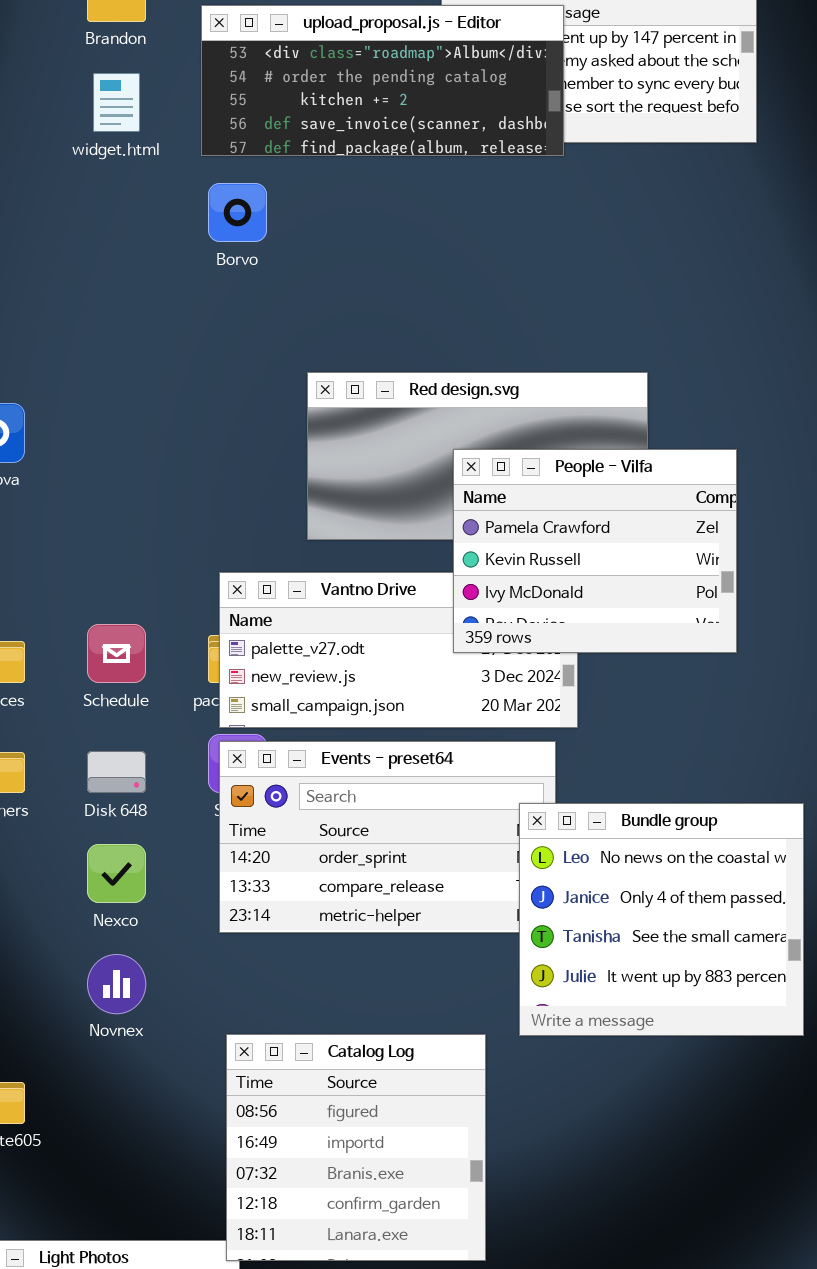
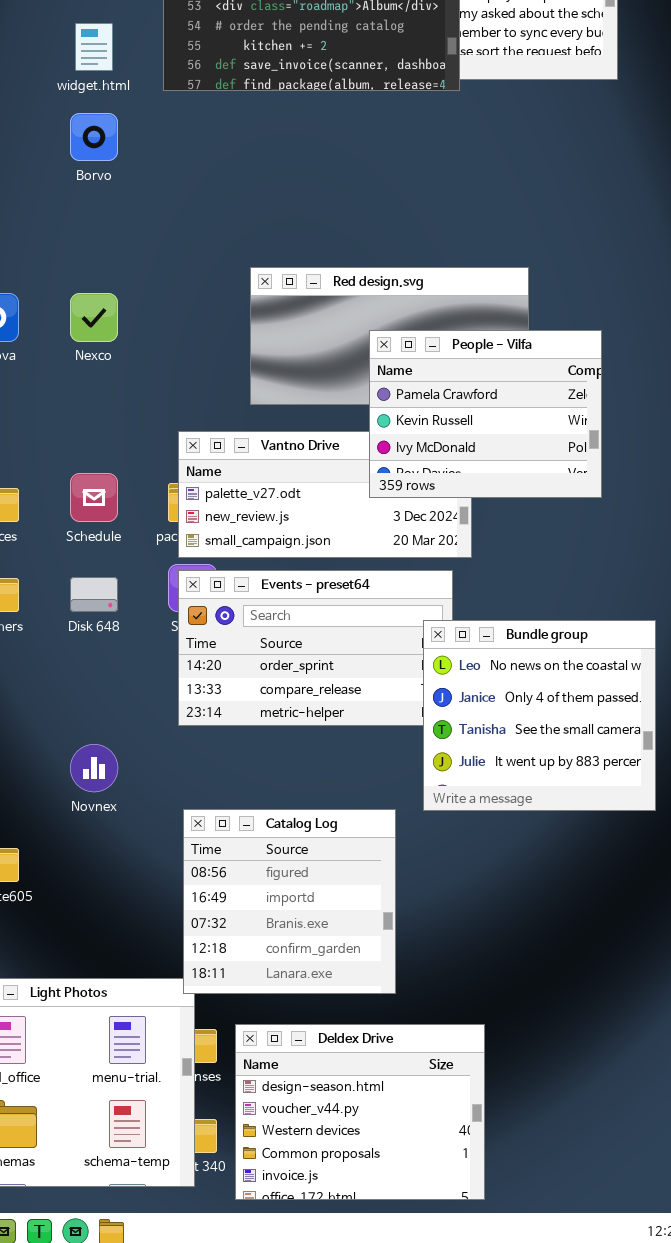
Borvo: [208,183,267,242] -> [70,113,118,161], moved
Nexco: [87,844,146,903] -> [70,293,118,342], moved

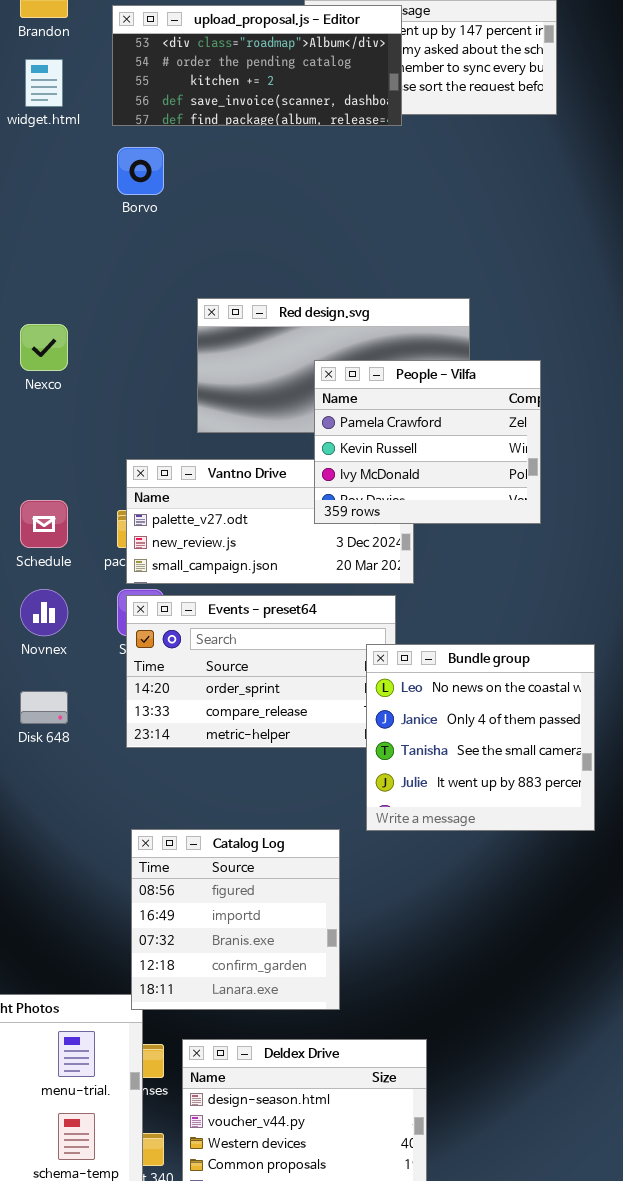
Borvo: [70,113,118,161] -> [117,147,164,195], moved
Disk 648: [70,577,118,612] -> [20,691,68,724], moved
Novnex: [70,744,118,792] -> [20,589,68,636], moved

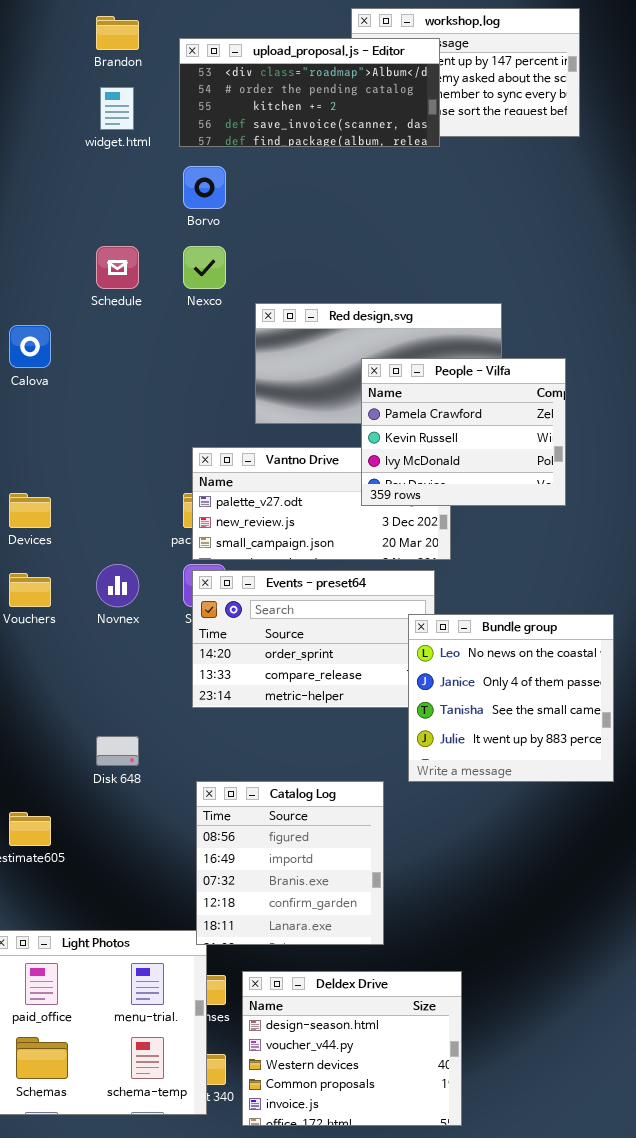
Nexco: [20,324,68,371] -> [183,246,226,289], moved
Schedule: [20,500,68,548] -> [96,246,139,289], moved
Disk 648: [20,691,68,724] -> [96,736,139,766], moved

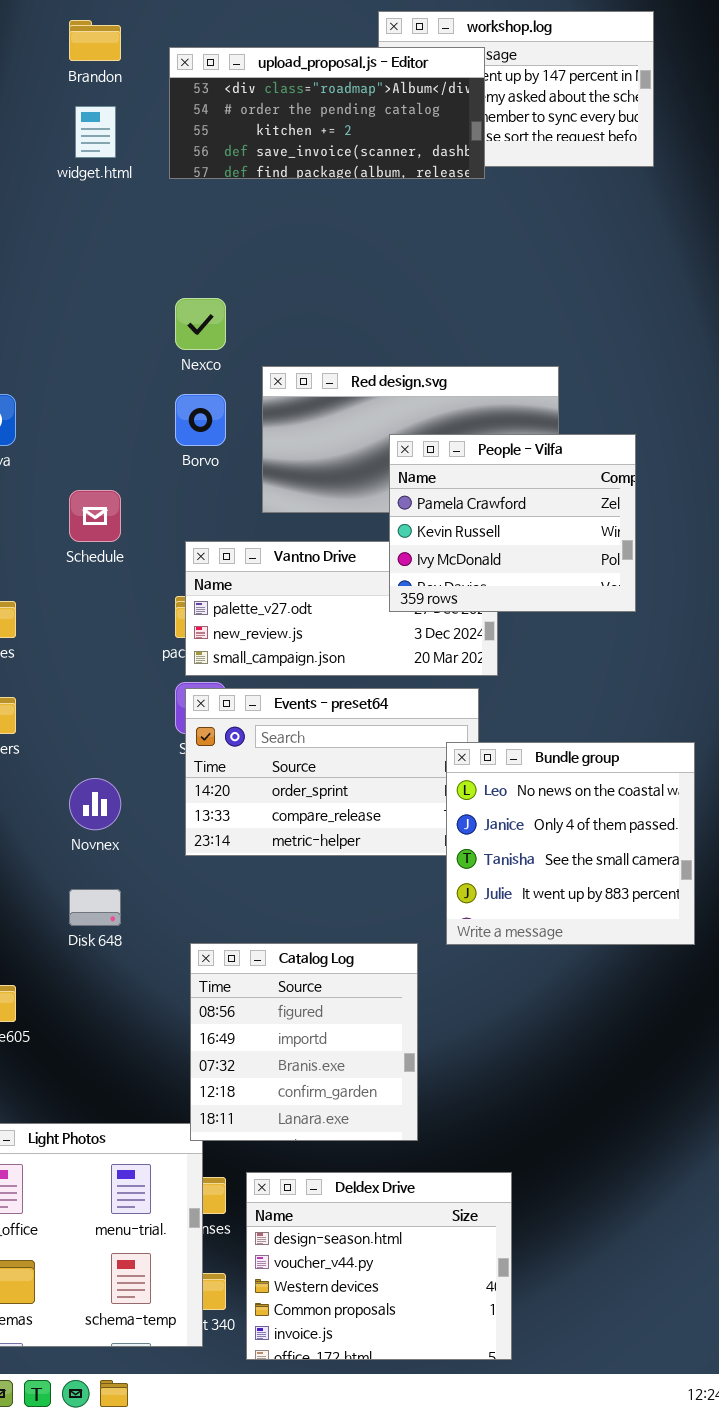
Borvo: [183,166,226,209] -> [175,394,226,446], moved
Schedule: [96,246,139,289] -> [69,490,121,542], moved
Novnex: [96,564,139,607] -> [69,778,121,830], moved

